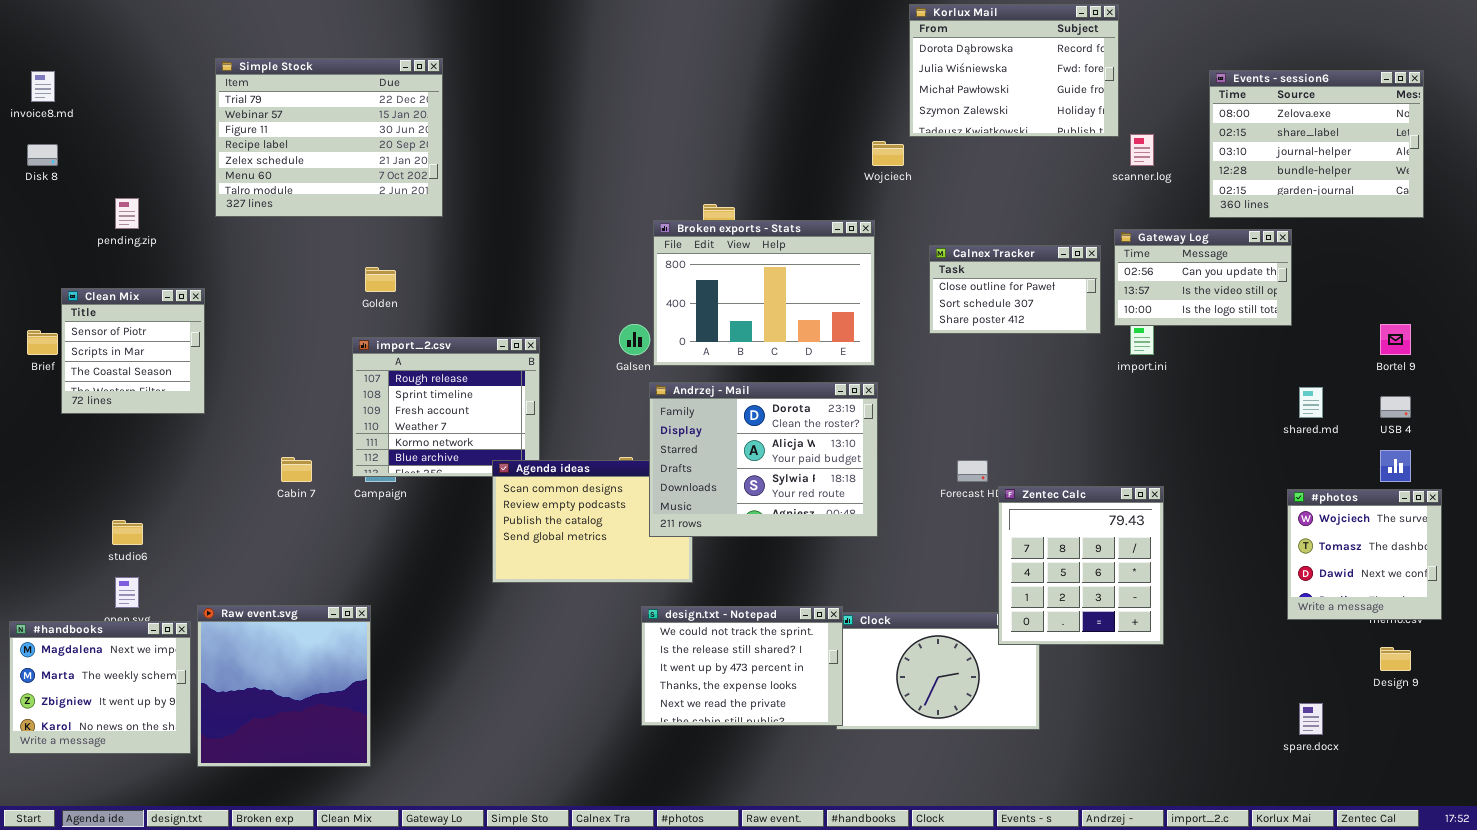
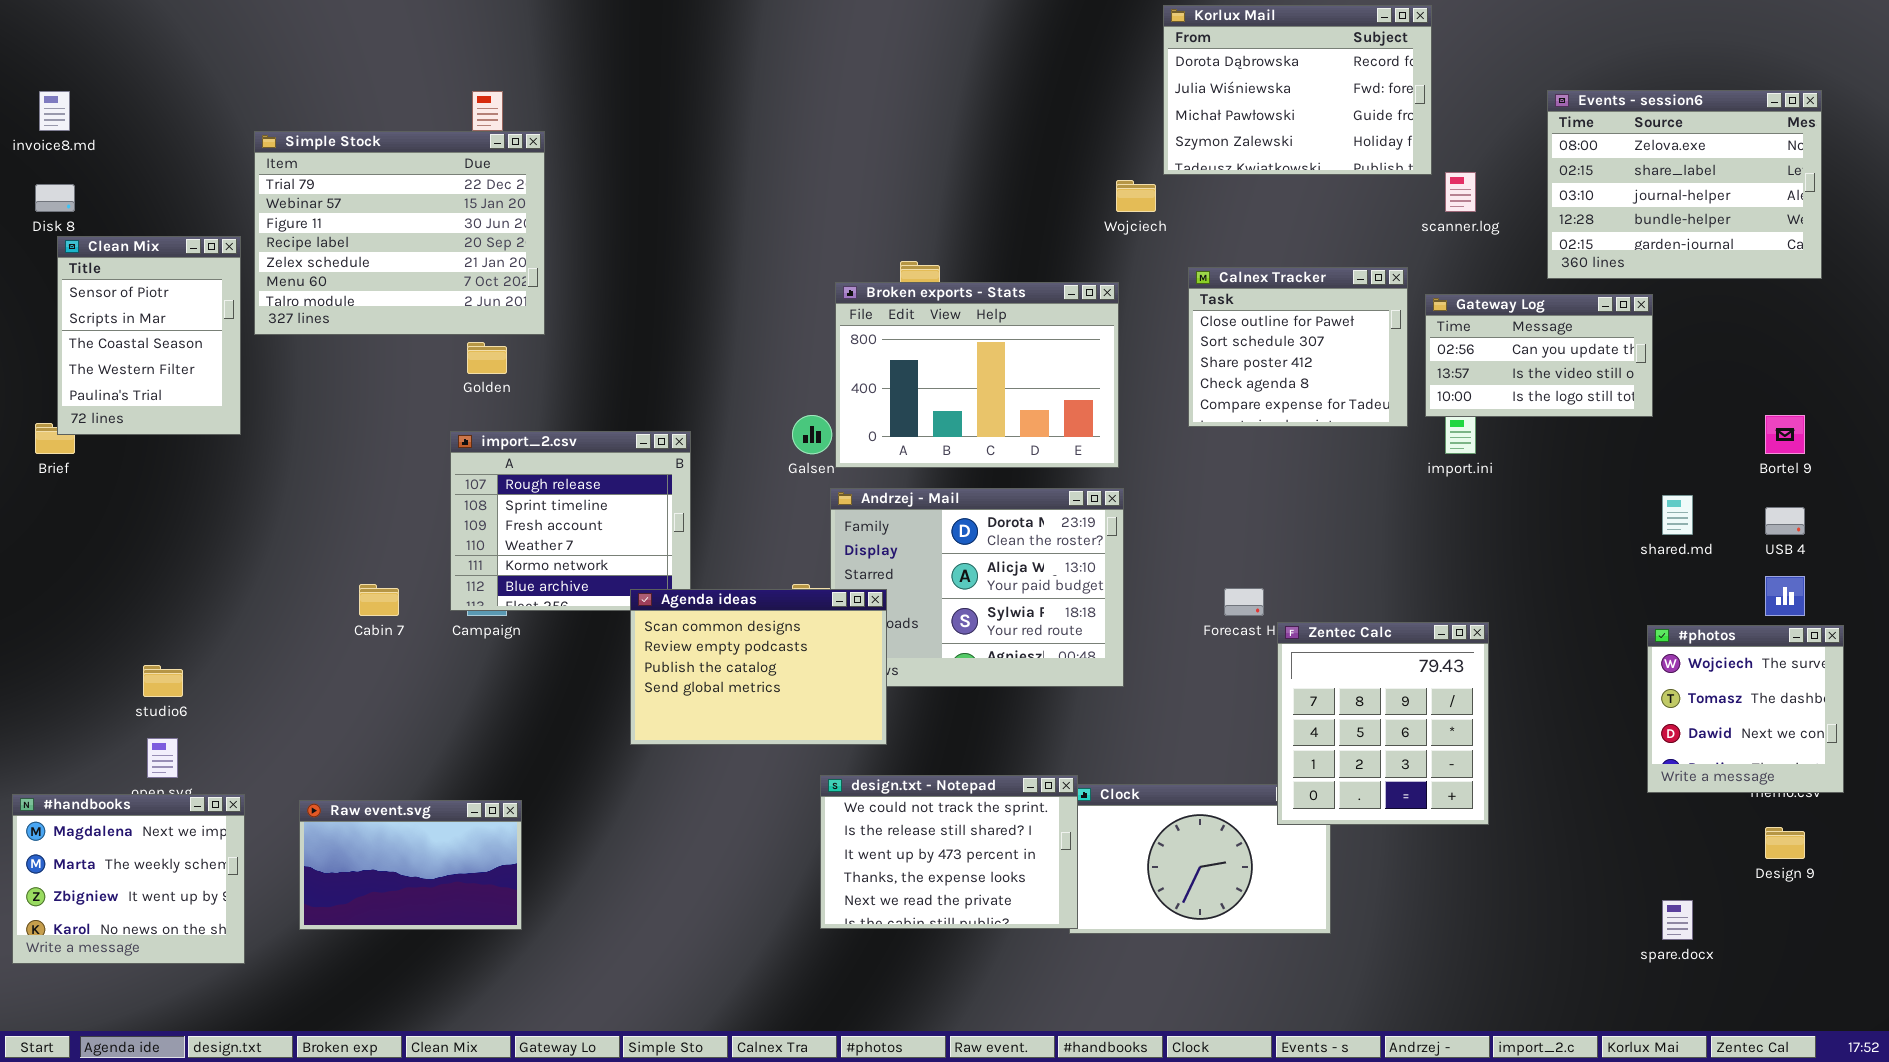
Simple Stock: [215,58,443,217] -> [254,131,545,335], moved
Calnex Tracker: [929,245,1101,334] -> [1188,267,1408,427], resized
Clean Mix: [61,288,205,414] -> [57,236,241,435], moved, resized
Agenda ideas: [492,460,693,583] -> [630,589,887,745], raised
Raw event.svg: [197,605,371,767] -> [299,800,522,930], moved, resized

